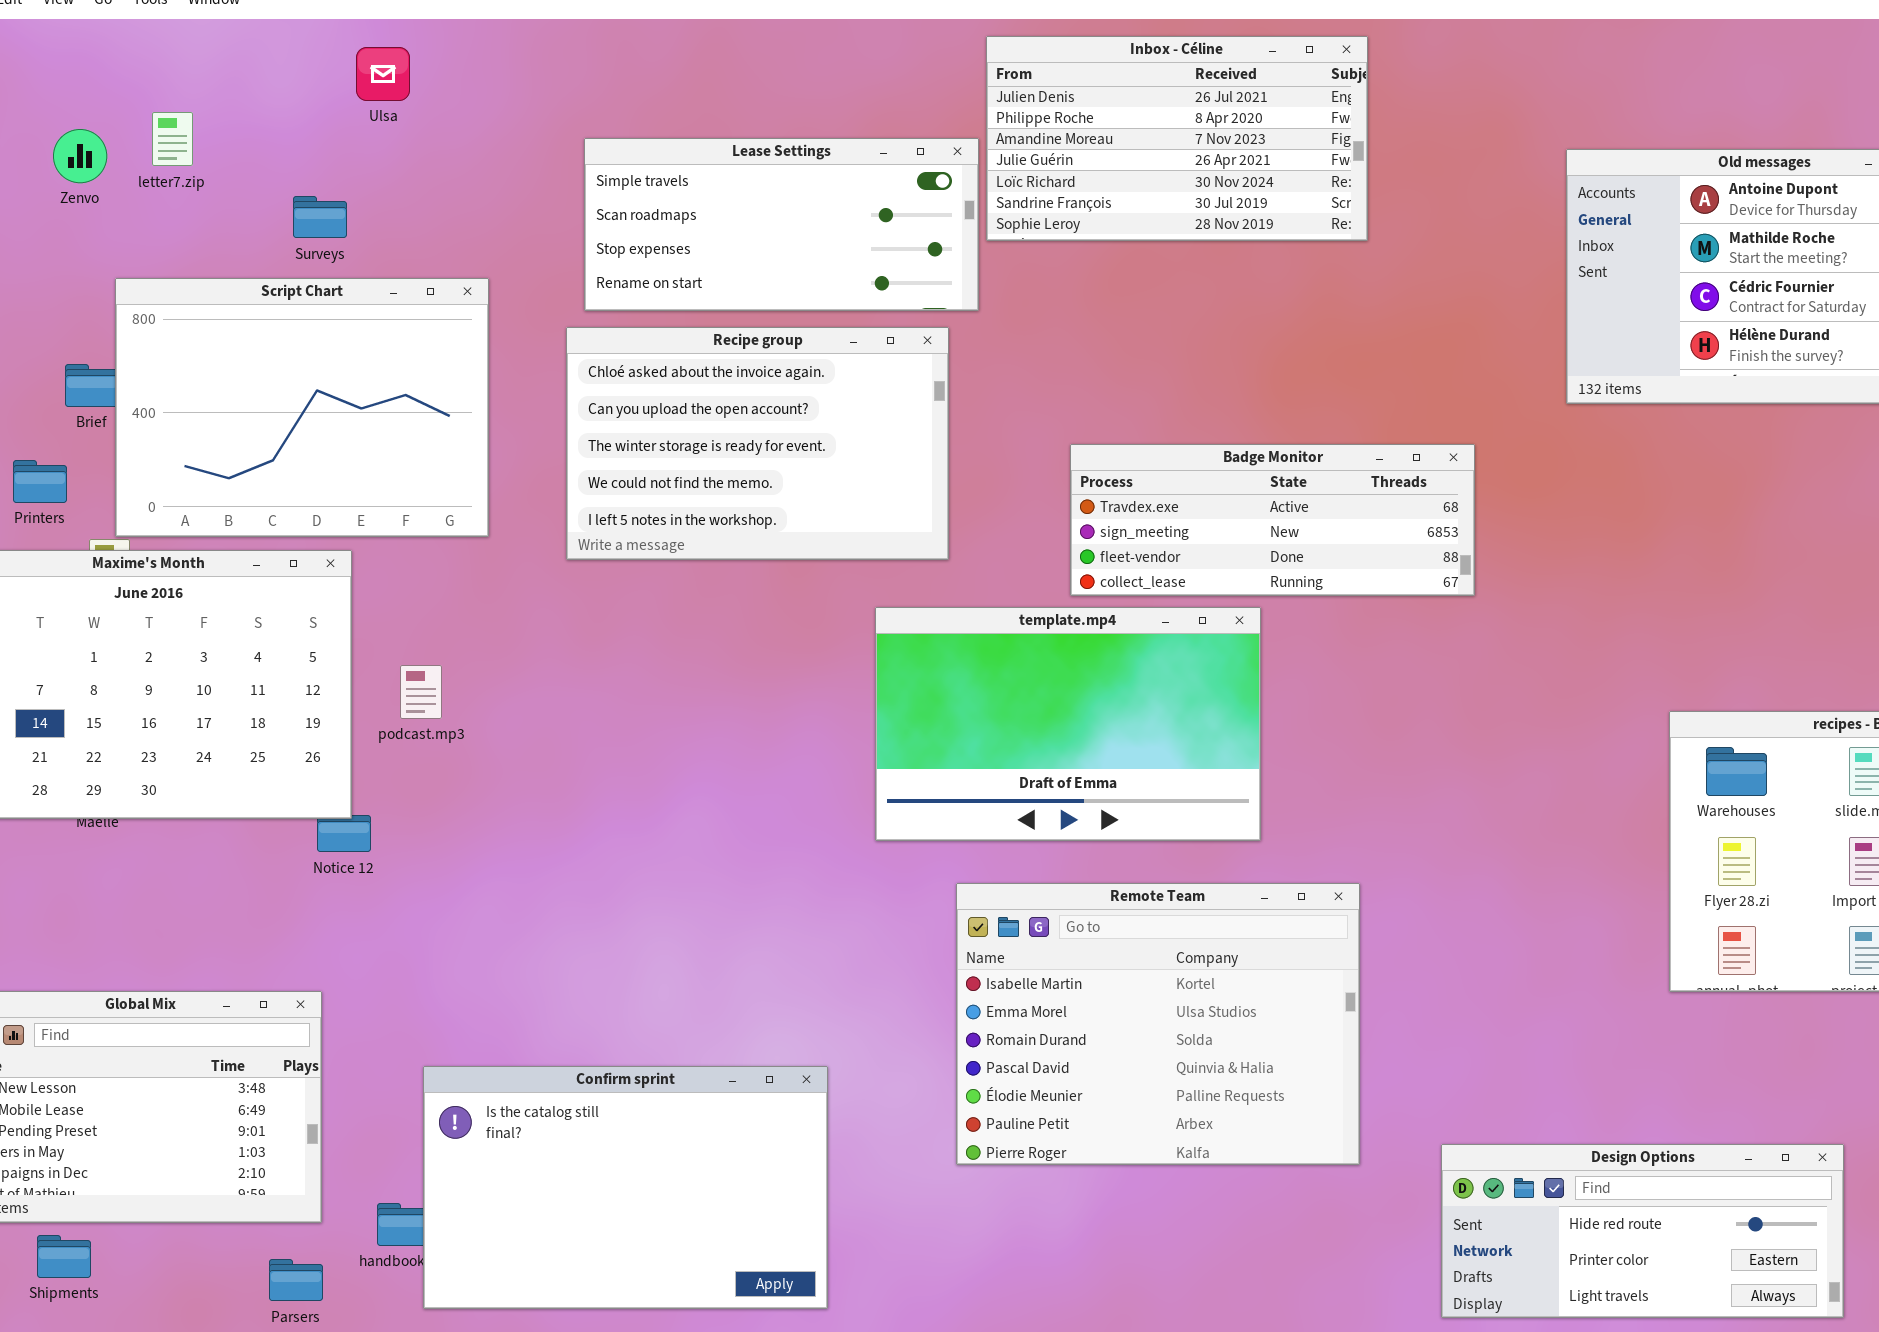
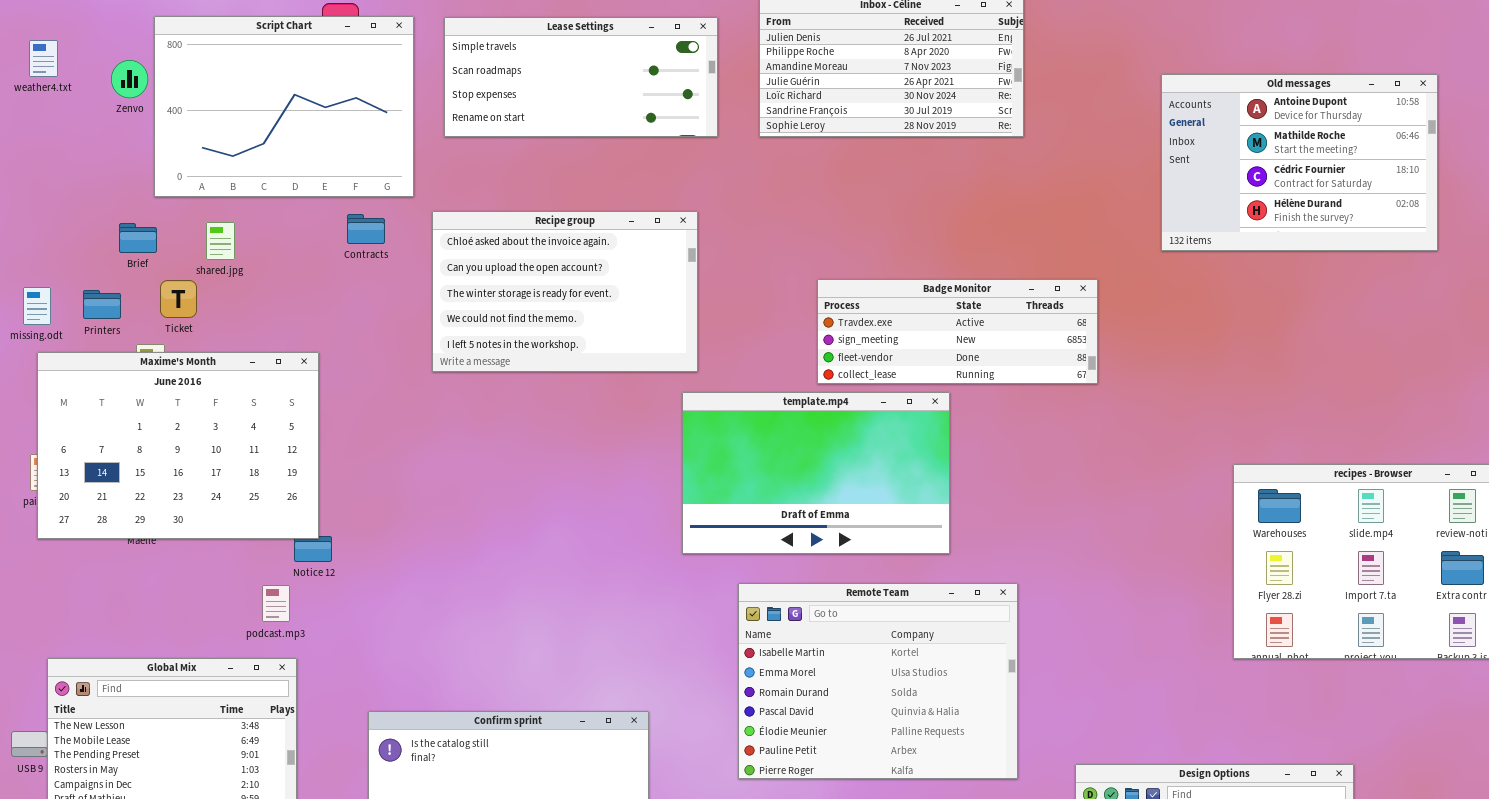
Lease Settings: [584,138,979,311] -> [444,17,718,137], moved
Script Chart: [115,278,489,537] -> [154,16,414,197], moved
Recipe group: [566,327,949,560] -> [432,211,698,372], moved
podcast.mp3: [400,665,442,719] -> [262,585,290,622], moved

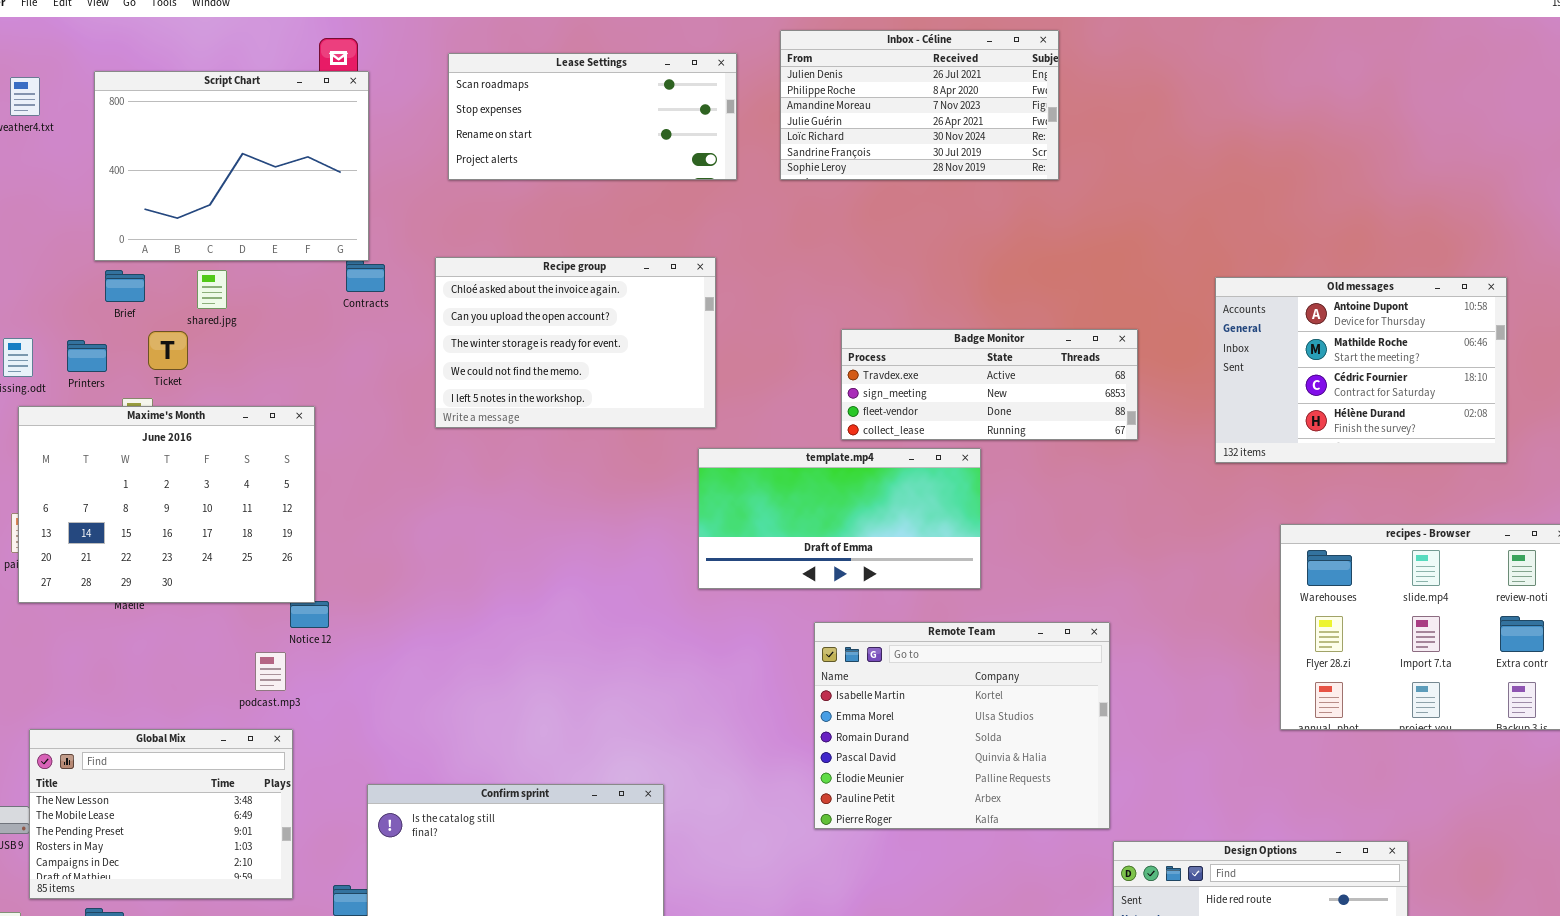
Script Chart: [154,16,414,197] -> [94,71,369,261], moved
Lease Settings: [444,17,718,137] -> [448,53,737,180], scrolled down 1 row
Old messages: [1161,74,1438,251] -> [1215,277,1507,463], moved
template.mp4: [682,392,950,554] -> [698,448,981,589], resized
Remote Team: [738,583,1018,779] -> [814,622,1110,829], moved

